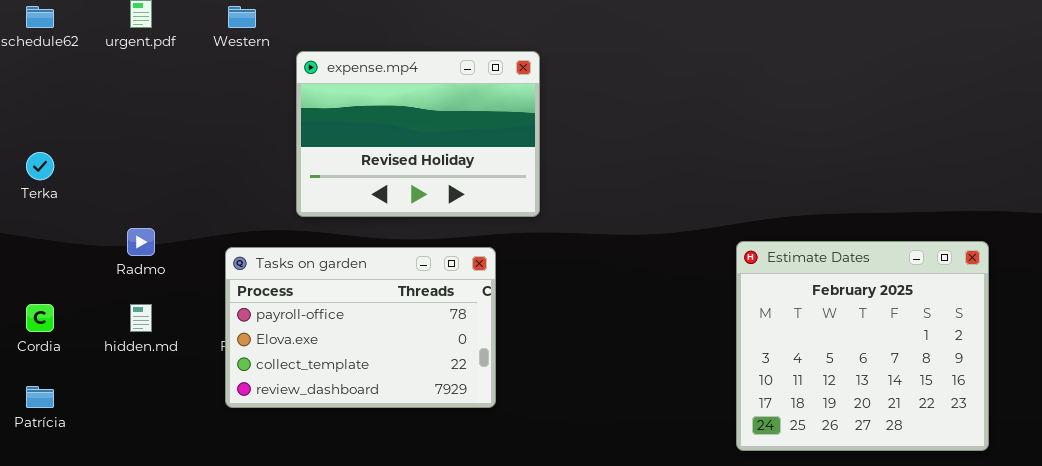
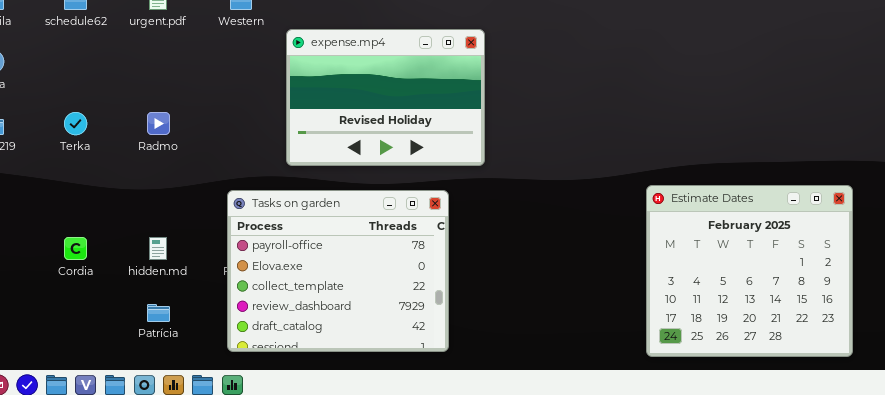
Radmo: [127,228,155,256] -> [147,112,170,135], moved
Tasks on garden: [225,247,496,408] -> [227,190,449,352], resized
Patrícia: [26,386,54,408] -> [147,304,170,322], moved

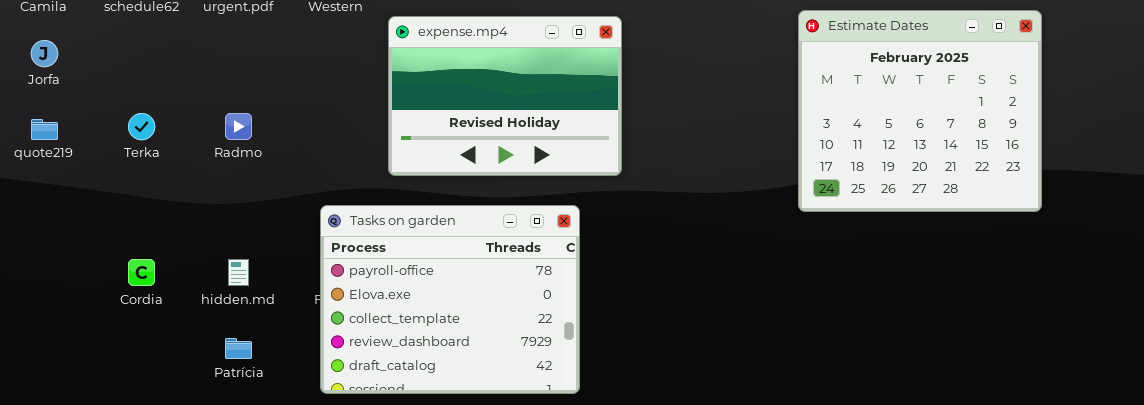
Estimate Dates: [646,185,853,357] -> [798,10,1042,212], moved

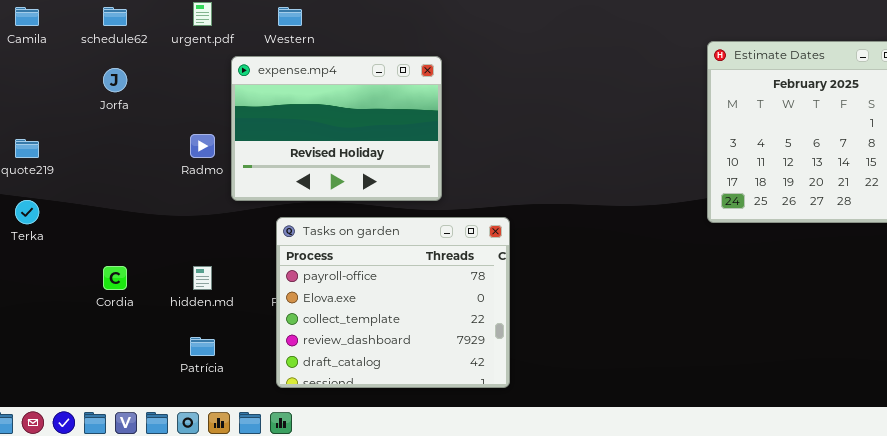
expense.mp4: [388,16,622,176] -> [231,56,442,201], moved
Jorfa: [31,40,58,67] -> [103,68,127,92], moved
Terka: [128,113,155,140] -> [15,200,39,224], moved

